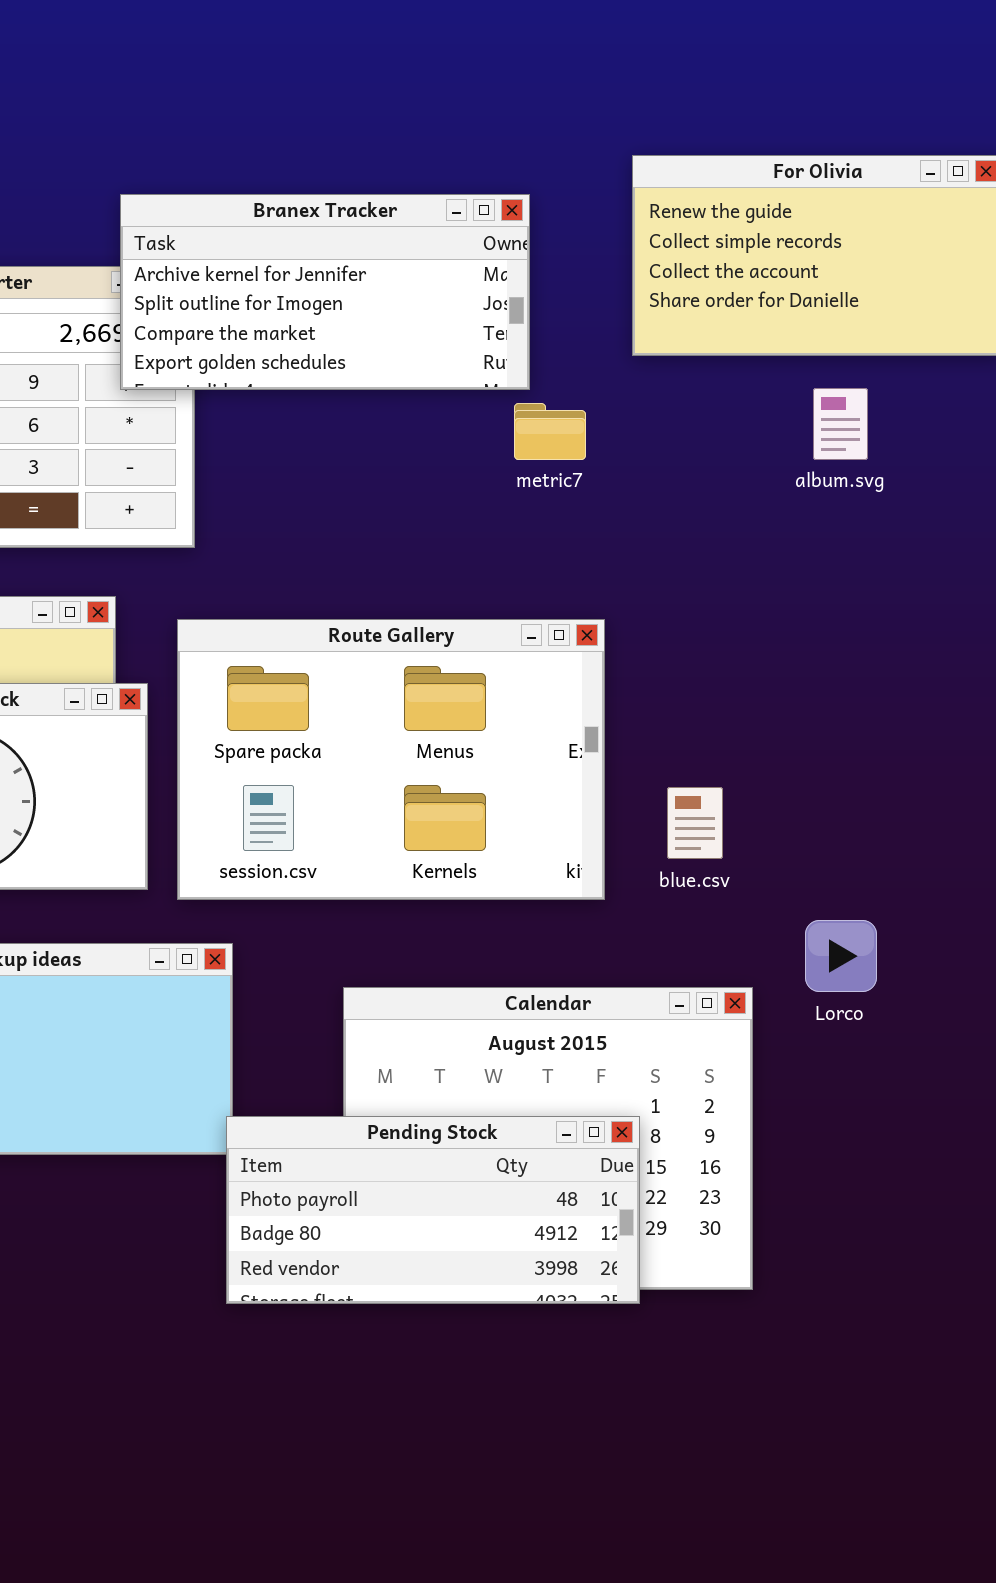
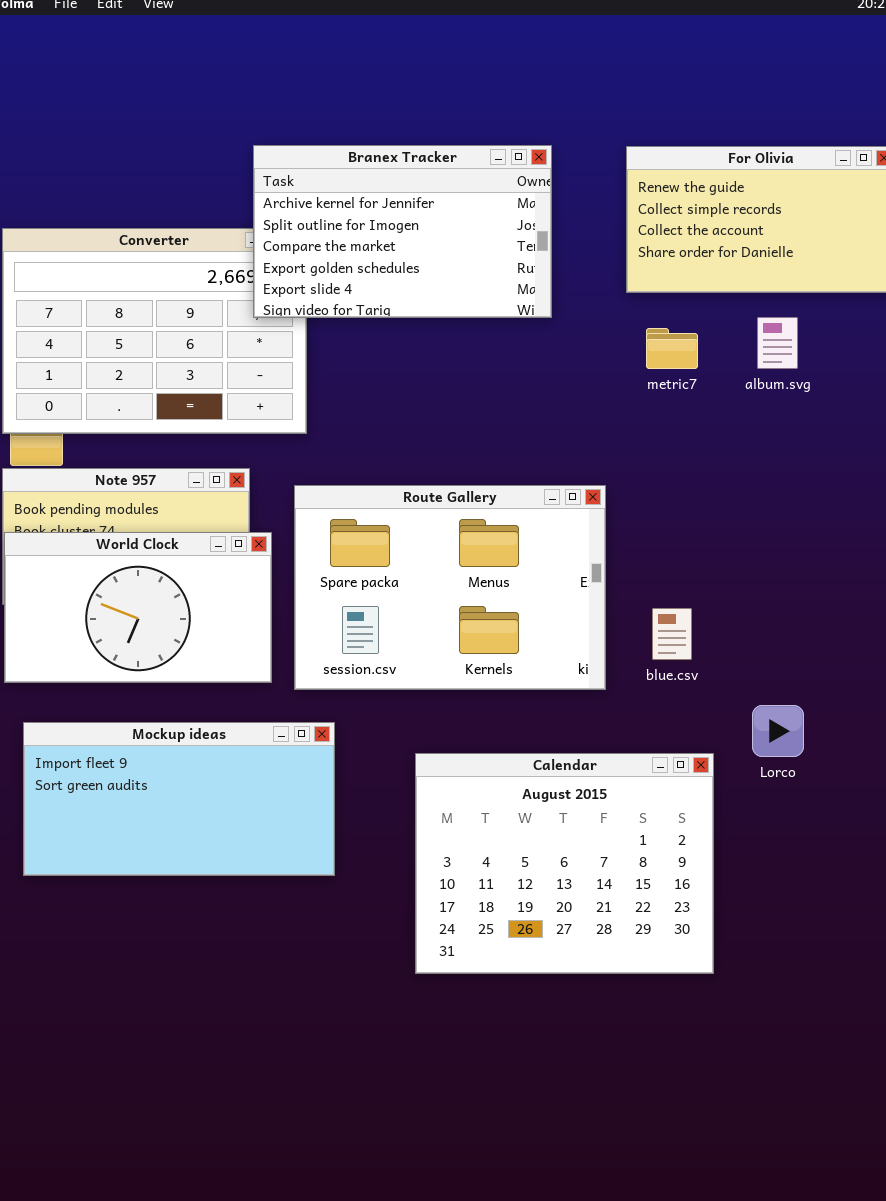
Branex Tracker: [120,194,530,390] -> [253,145,552,318], resized
metric7: [514,403,586,460] -> [646,328,698,369], moved
Pending Stock: [226,1116,640,1304] -> none, closed

